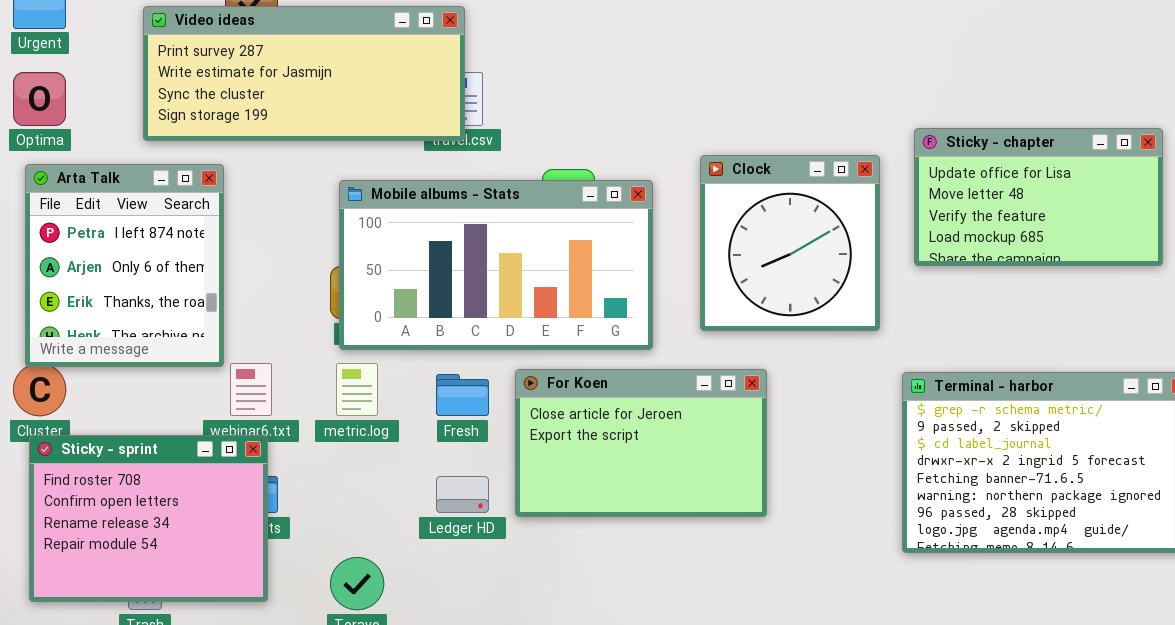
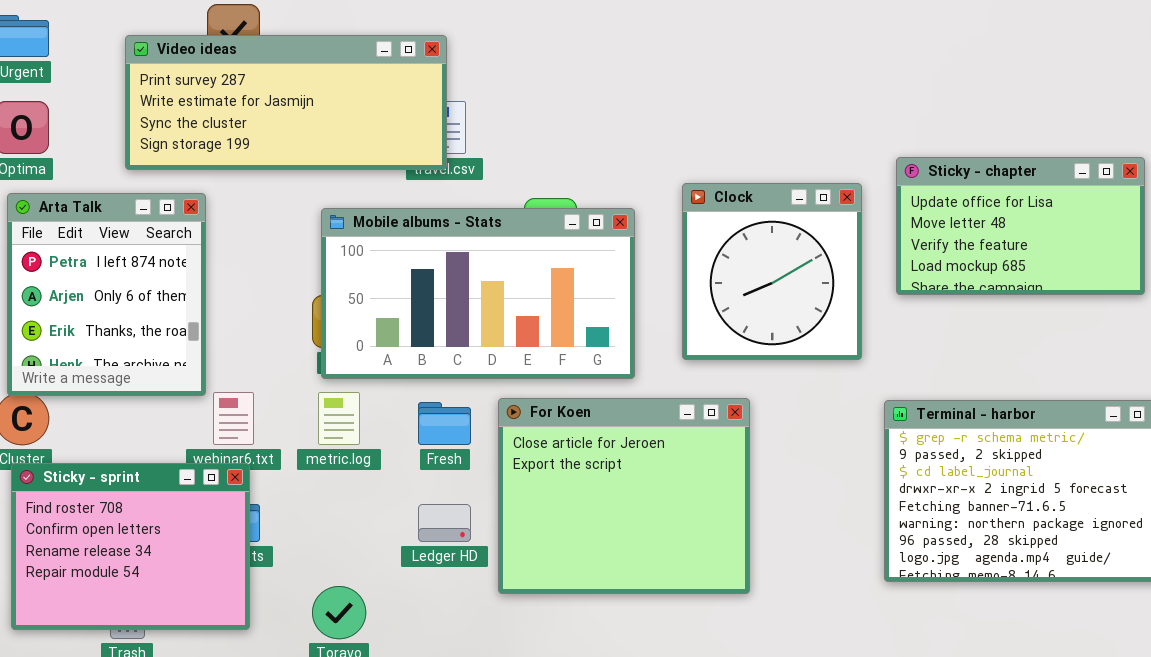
For Koen: [515,369,767,517] -> [498,398,750,594], resized

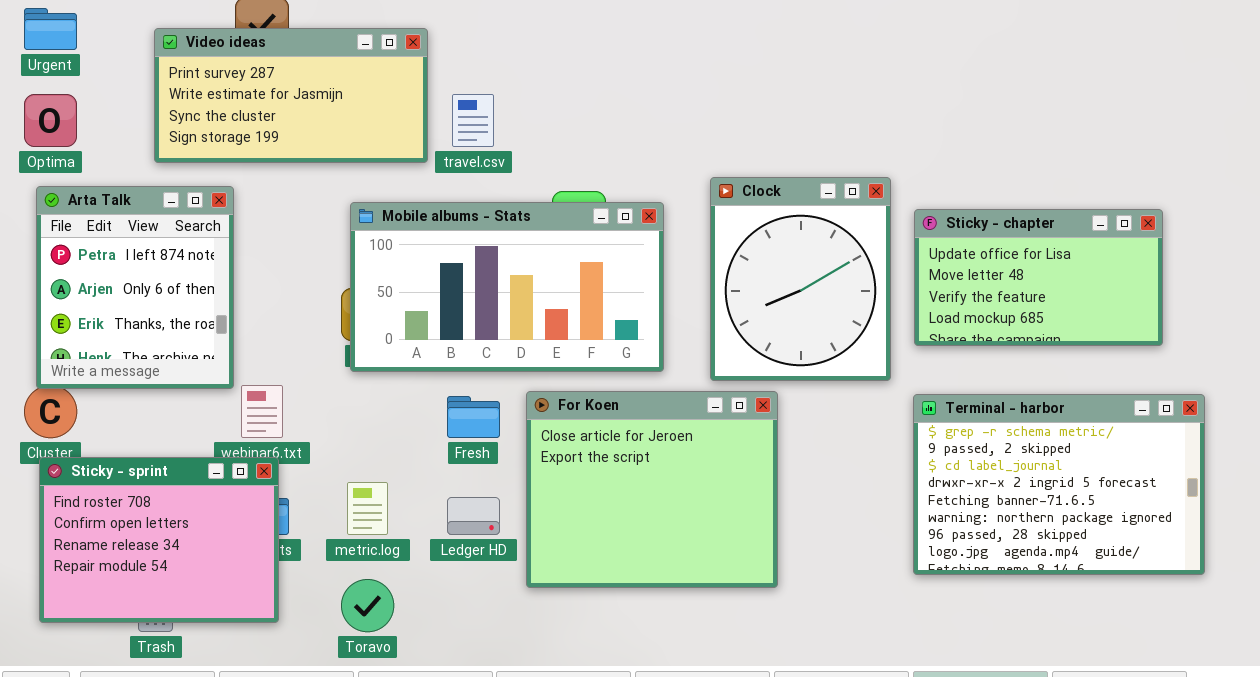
Video ideas: [125,35,447,170] -> [154,28,428,163], resized
Sticky - chapter: [896,157,1145,295] -> [914,209,1163,346], moved
Clock: [682,183,862,360] -> [710,177,891,381], resized
metric.log: [318,392,360,445] -> [347,482,388,535], moved

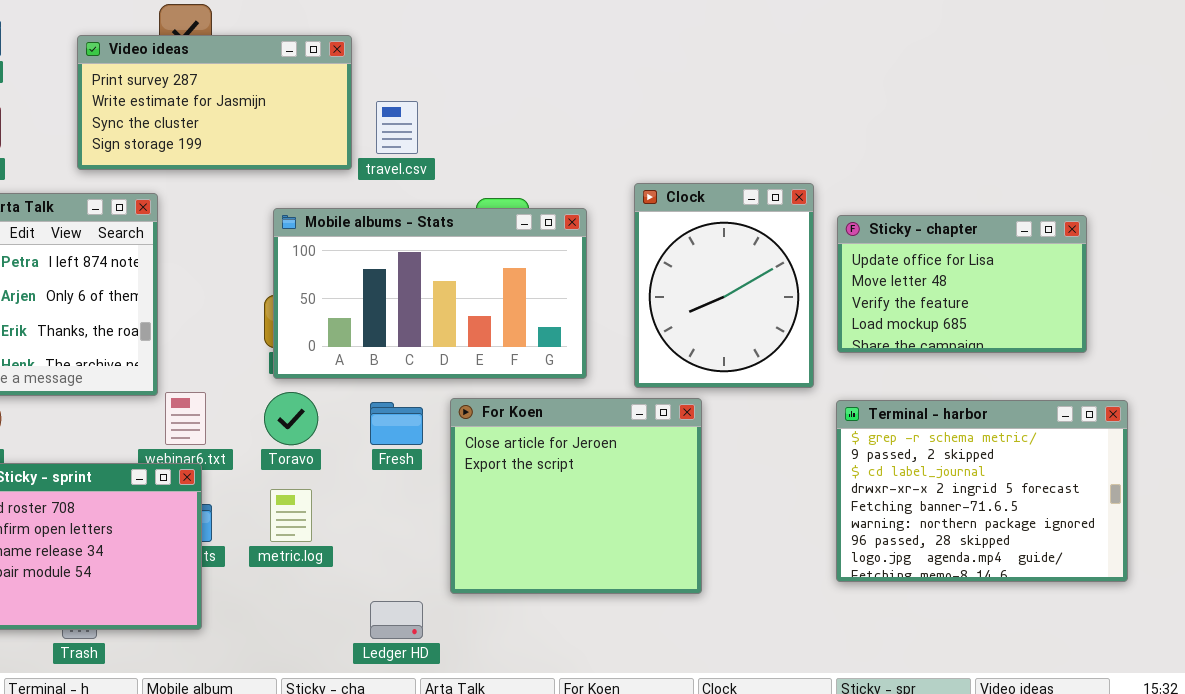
Ledger HD: [447,497,500,535] -> [370,601,423,639], moved
Toravo: [341,579,394,632] -> [264,392,318,445], moved

